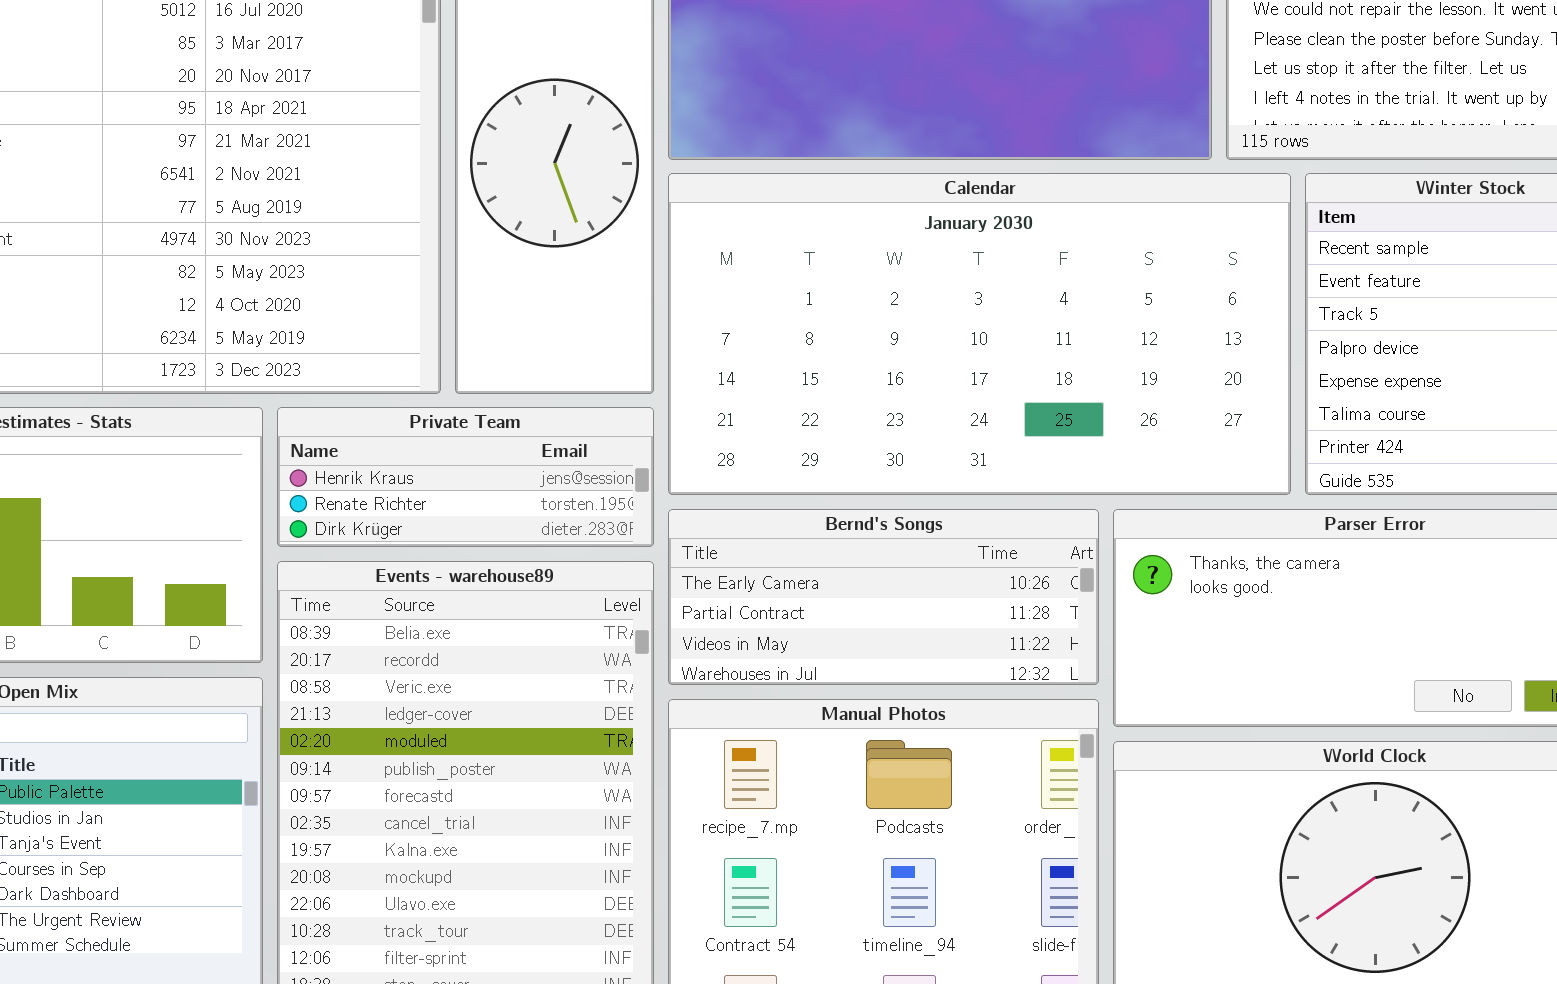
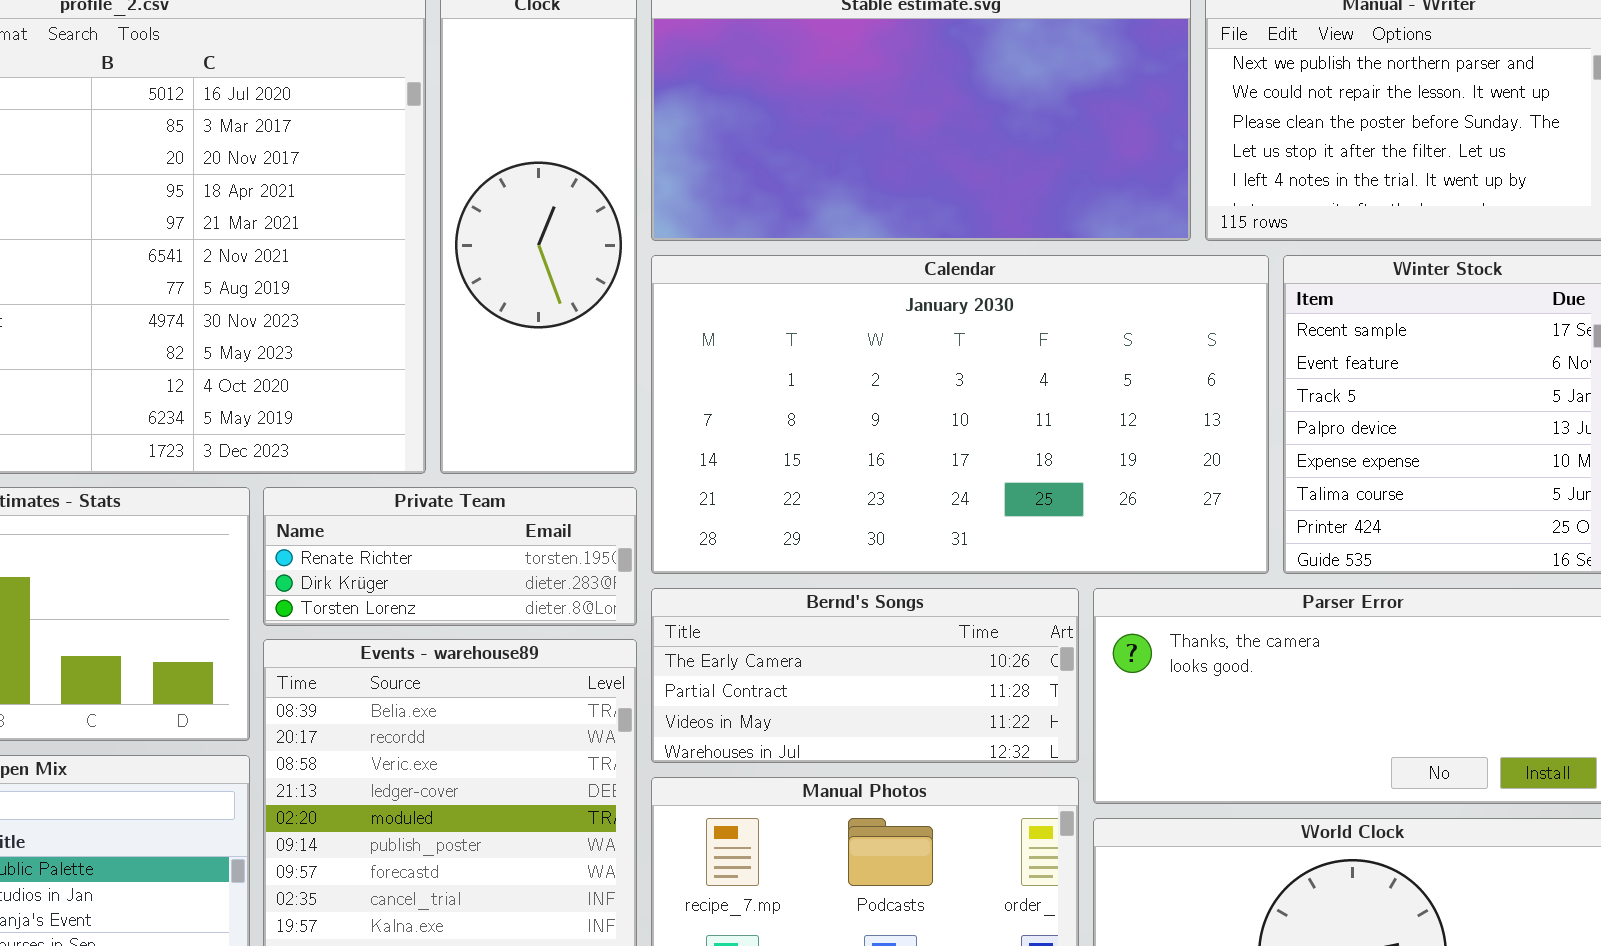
Private Team: [277,407,654,547] -> [263,487,637,626], scrolled down 1 row

